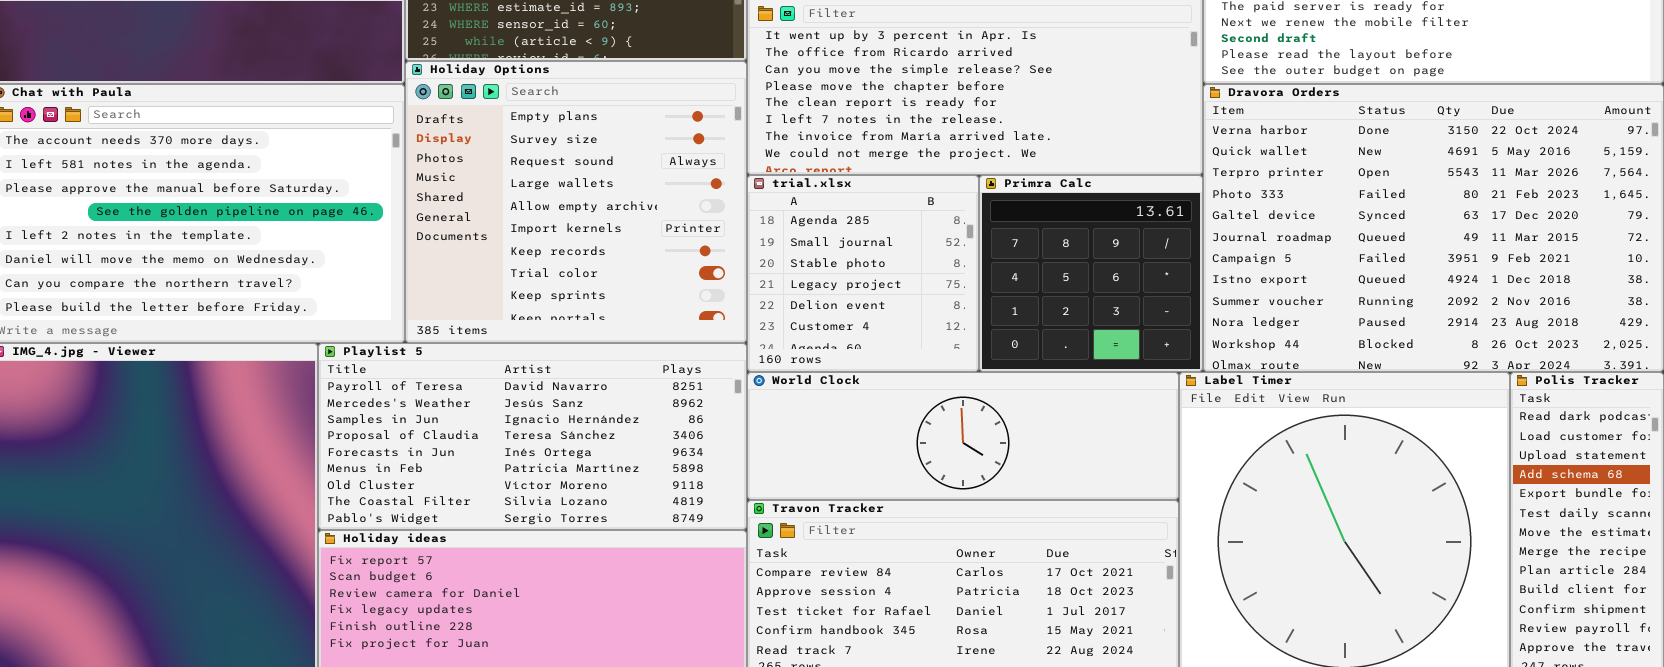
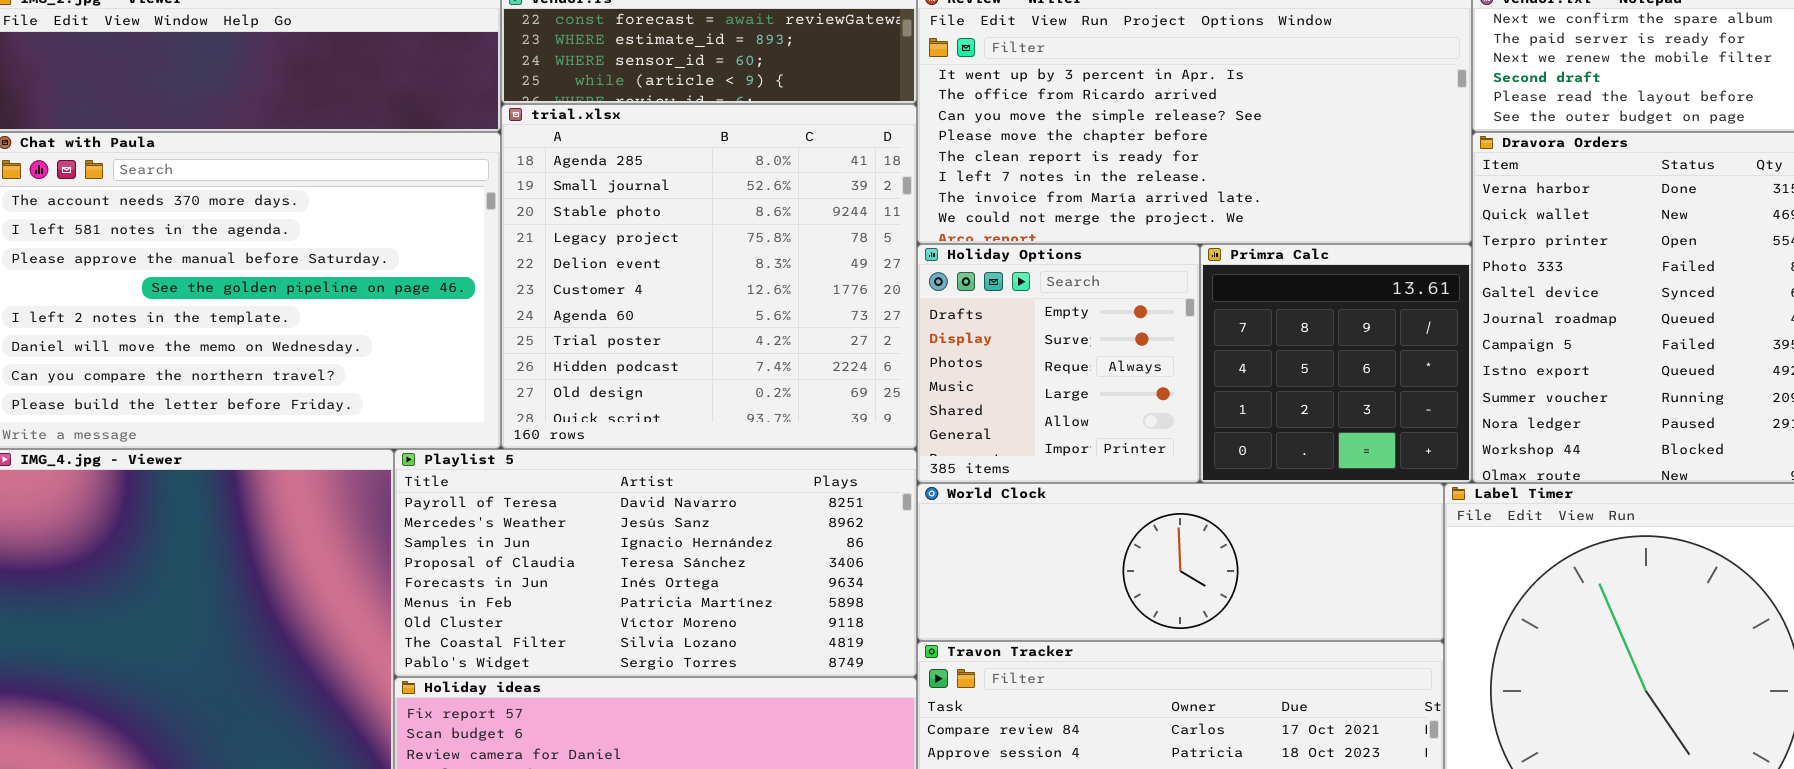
Holiday Options: [405,61,747,343] -> [917,244,1200,483], moved, resized
trial.xlsx: [747,175,979,372] -> [501,104,917,449], moved, resized

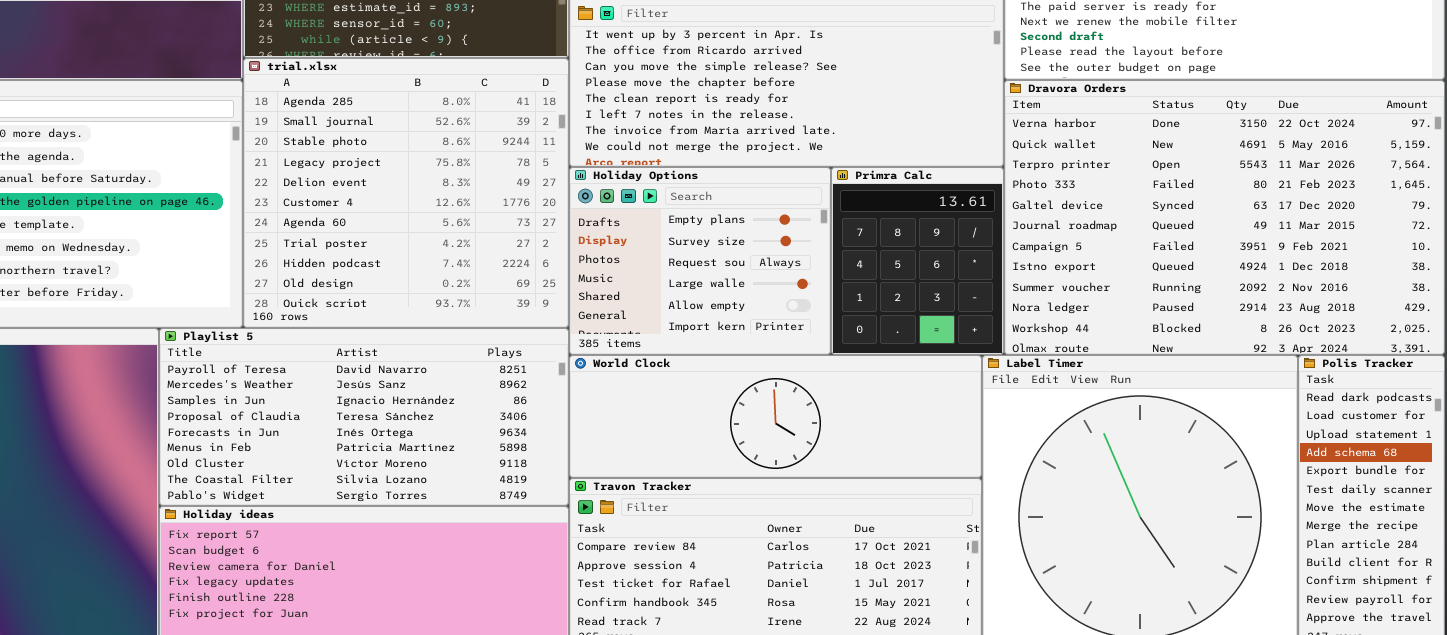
Holiday Options: [917,244,1200,483] -> [569,167,831,355], resized
Primra Calc: [1200,244,1472,483] -> [831,167,1004,355], resized

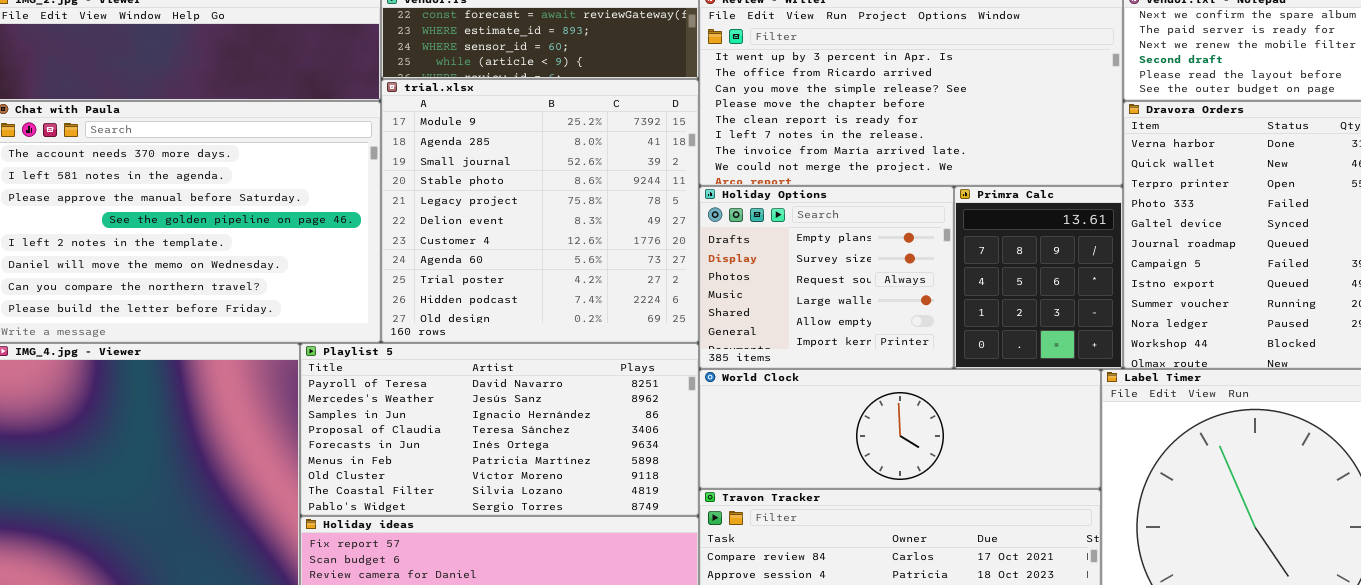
trial.xlsx: [243,58,569,328] -> [381,79,699,343], scrolled up 1 row

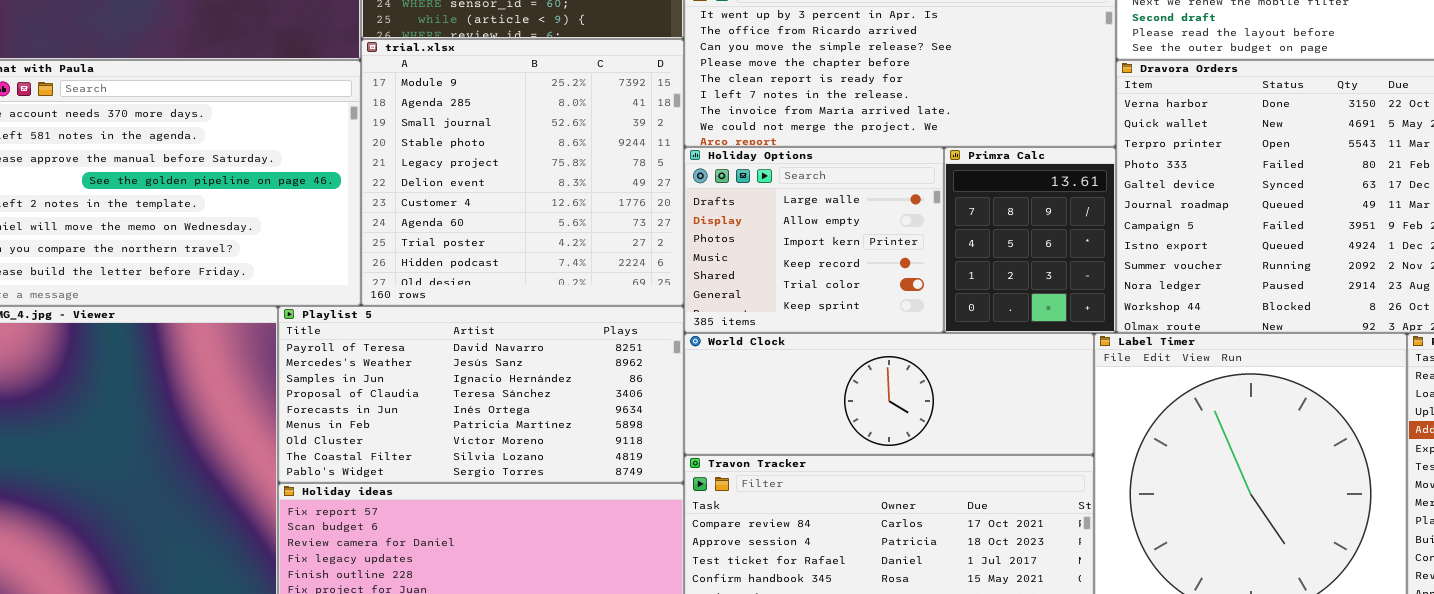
Holiday Options: [699,186,954,369] -> [684,147,944,333], scrolled down 3 rows

